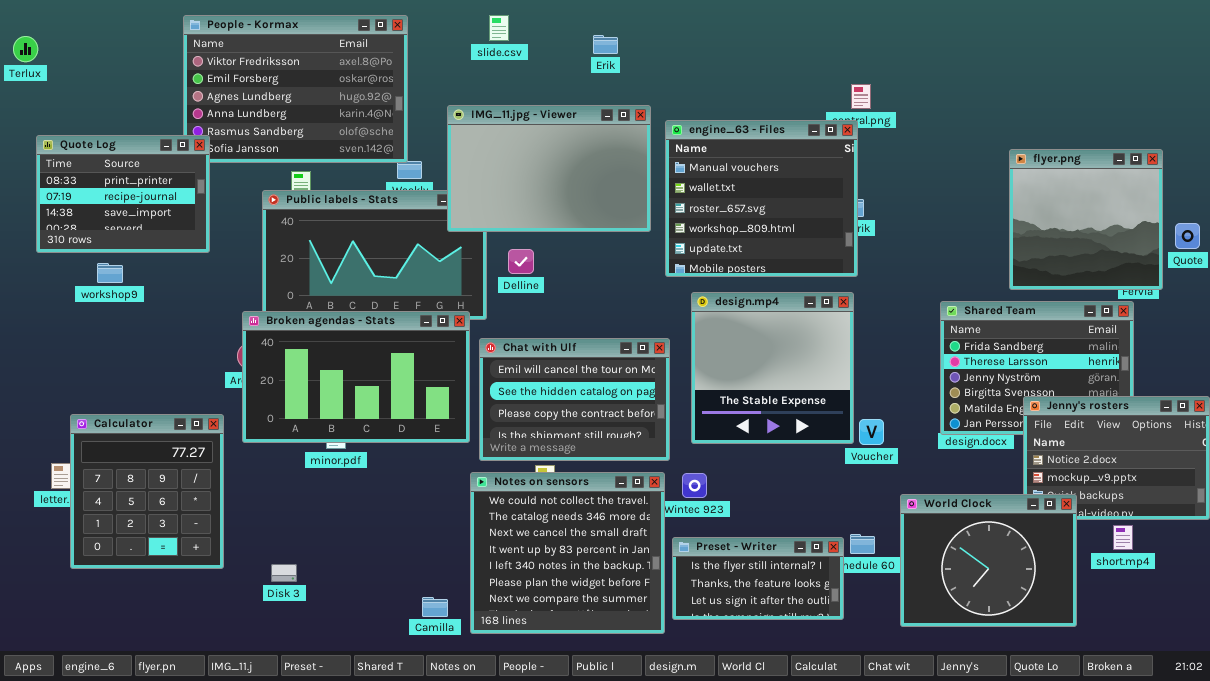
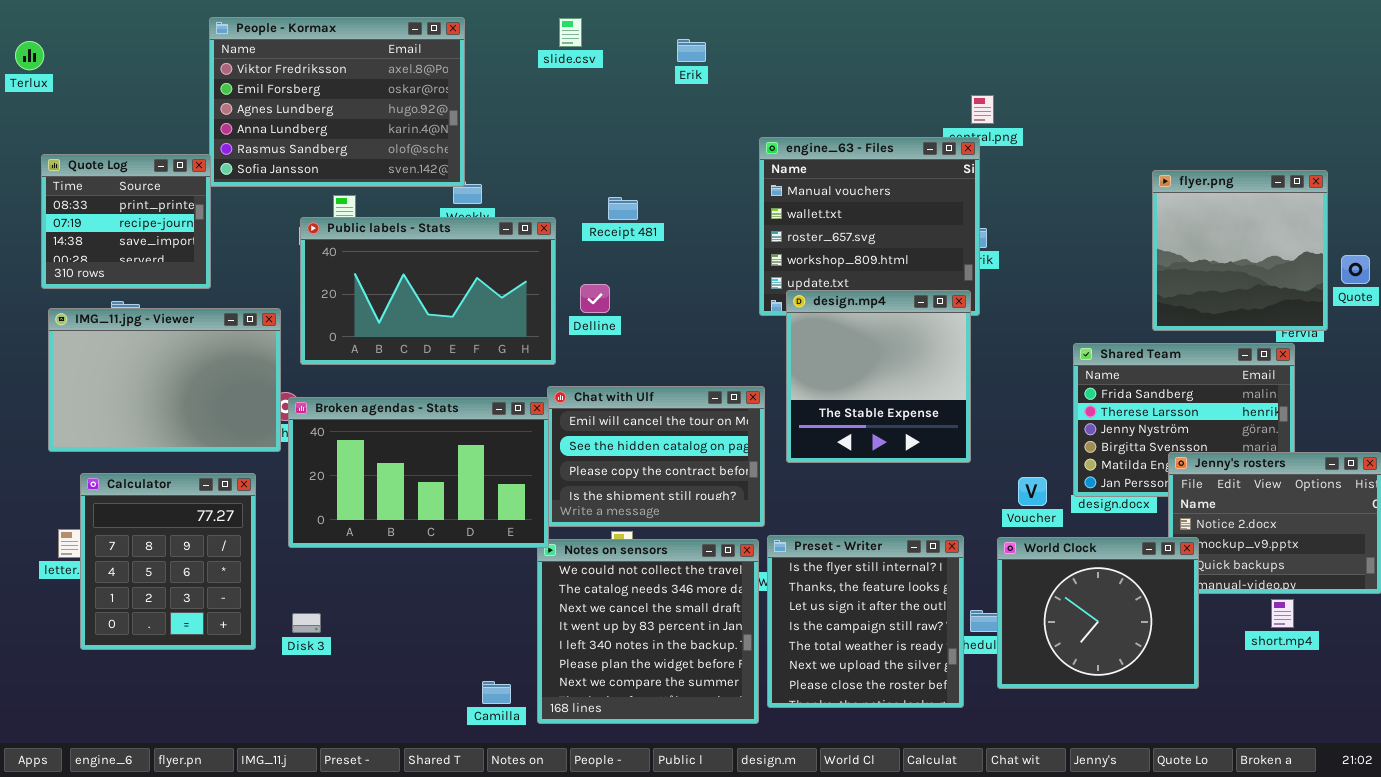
IMG_11.jpg - Viewer: [447,105,651,232] -> [48,308,281,452], moved
Quote Log: [36,135,210,253] -> [41,154,211,289], resized
design.mp4: [691,292,854,444] -> [786,290,971,463], moved
Broken agendas - Stats: [242,311,470,443] -> [288,397,549,548], moved
Voucher: [859,419,884,445] -> [1018,477,1047,506], moved
World Clock: [900,494,1077,627] -> [997,537,1199,689], moved
Preset - Writer: [672,537,844,620] -> [767,535,964,708], resized
Disk 3: [271,564,297,582] -> [292,613,321,633], moved

